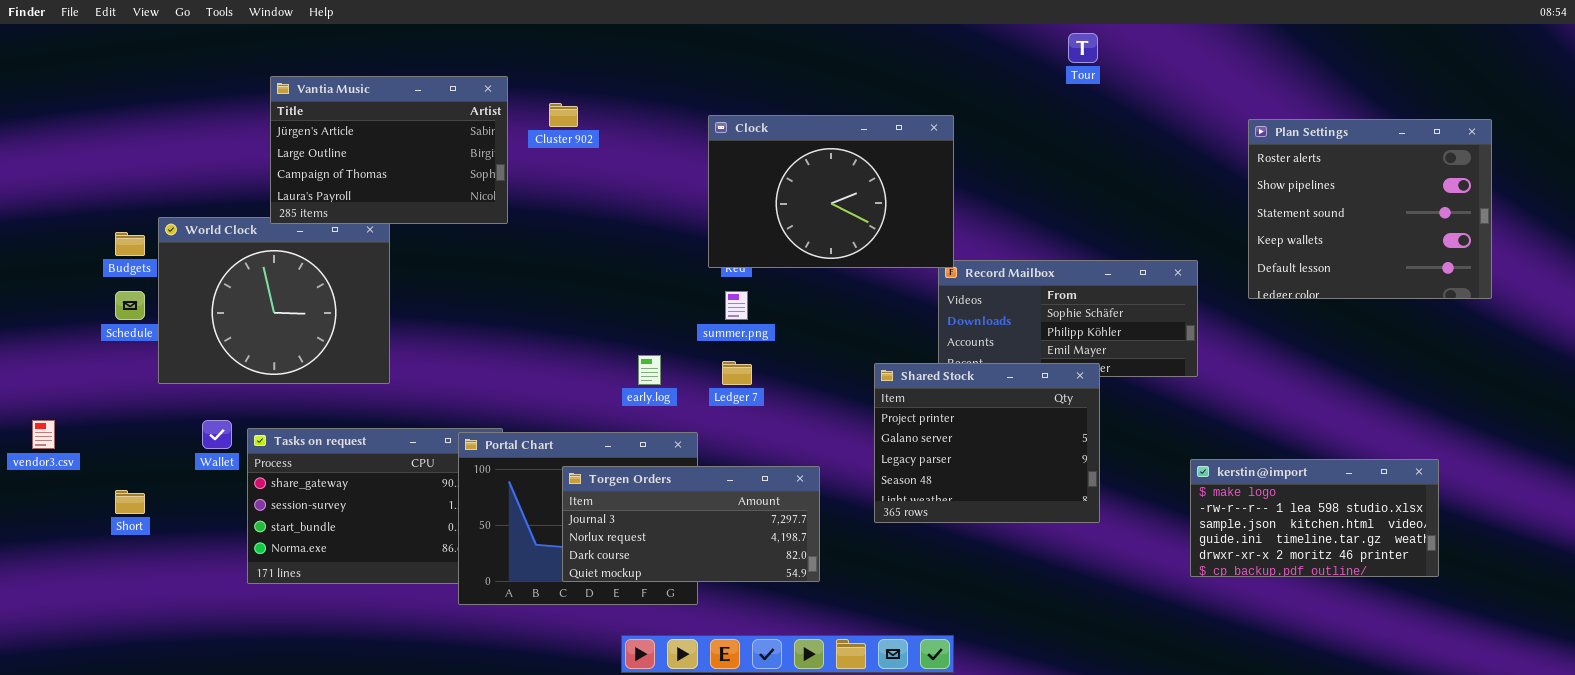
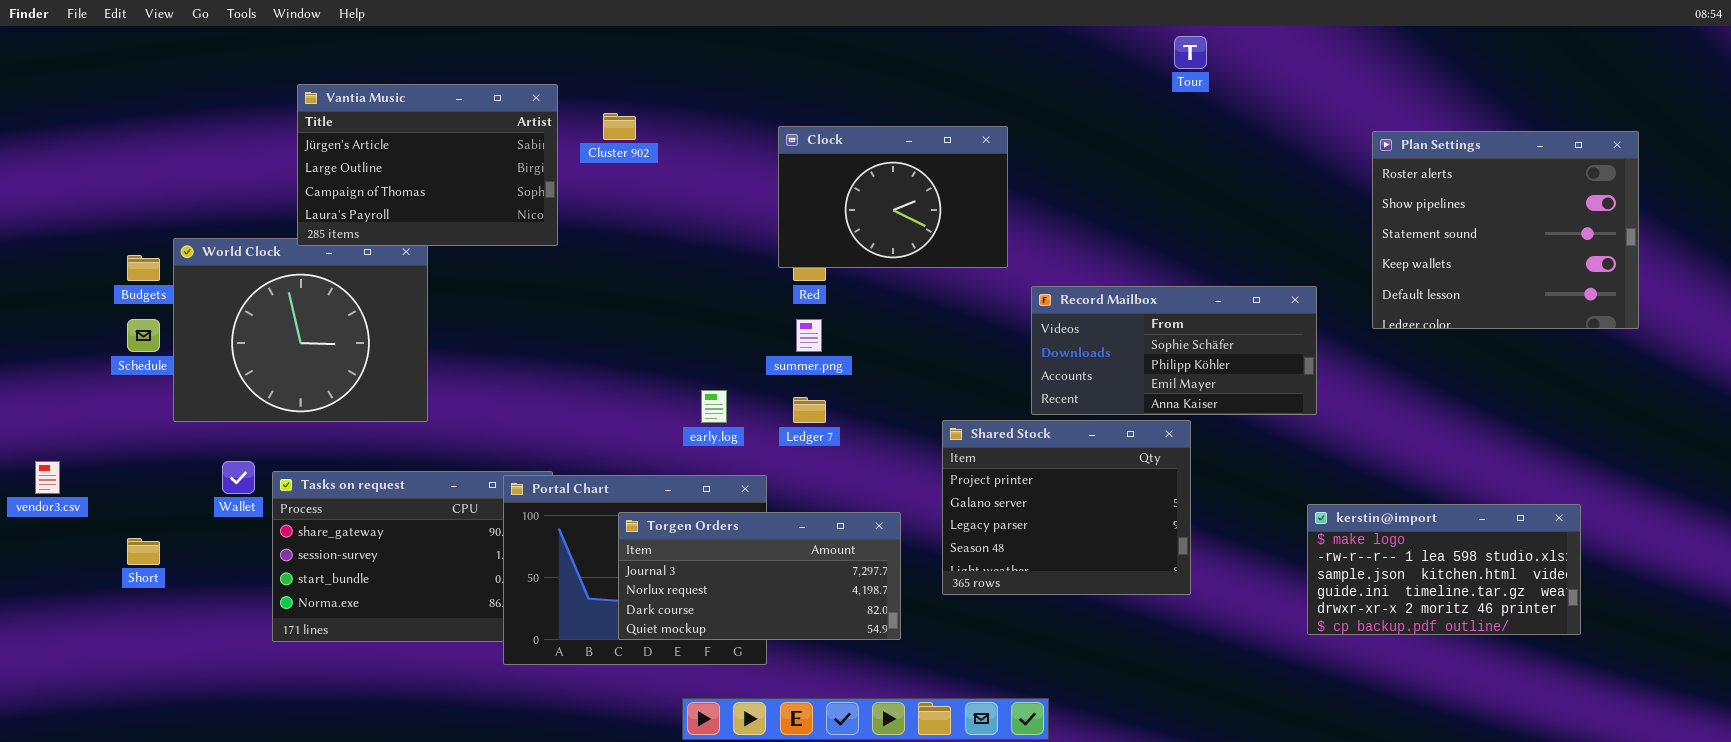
Clock: [708,115,954,268] -> [778,126,1008,268], resized
Shared Stock: [874,363,1100,523] -> [942,420,1191,595], moved

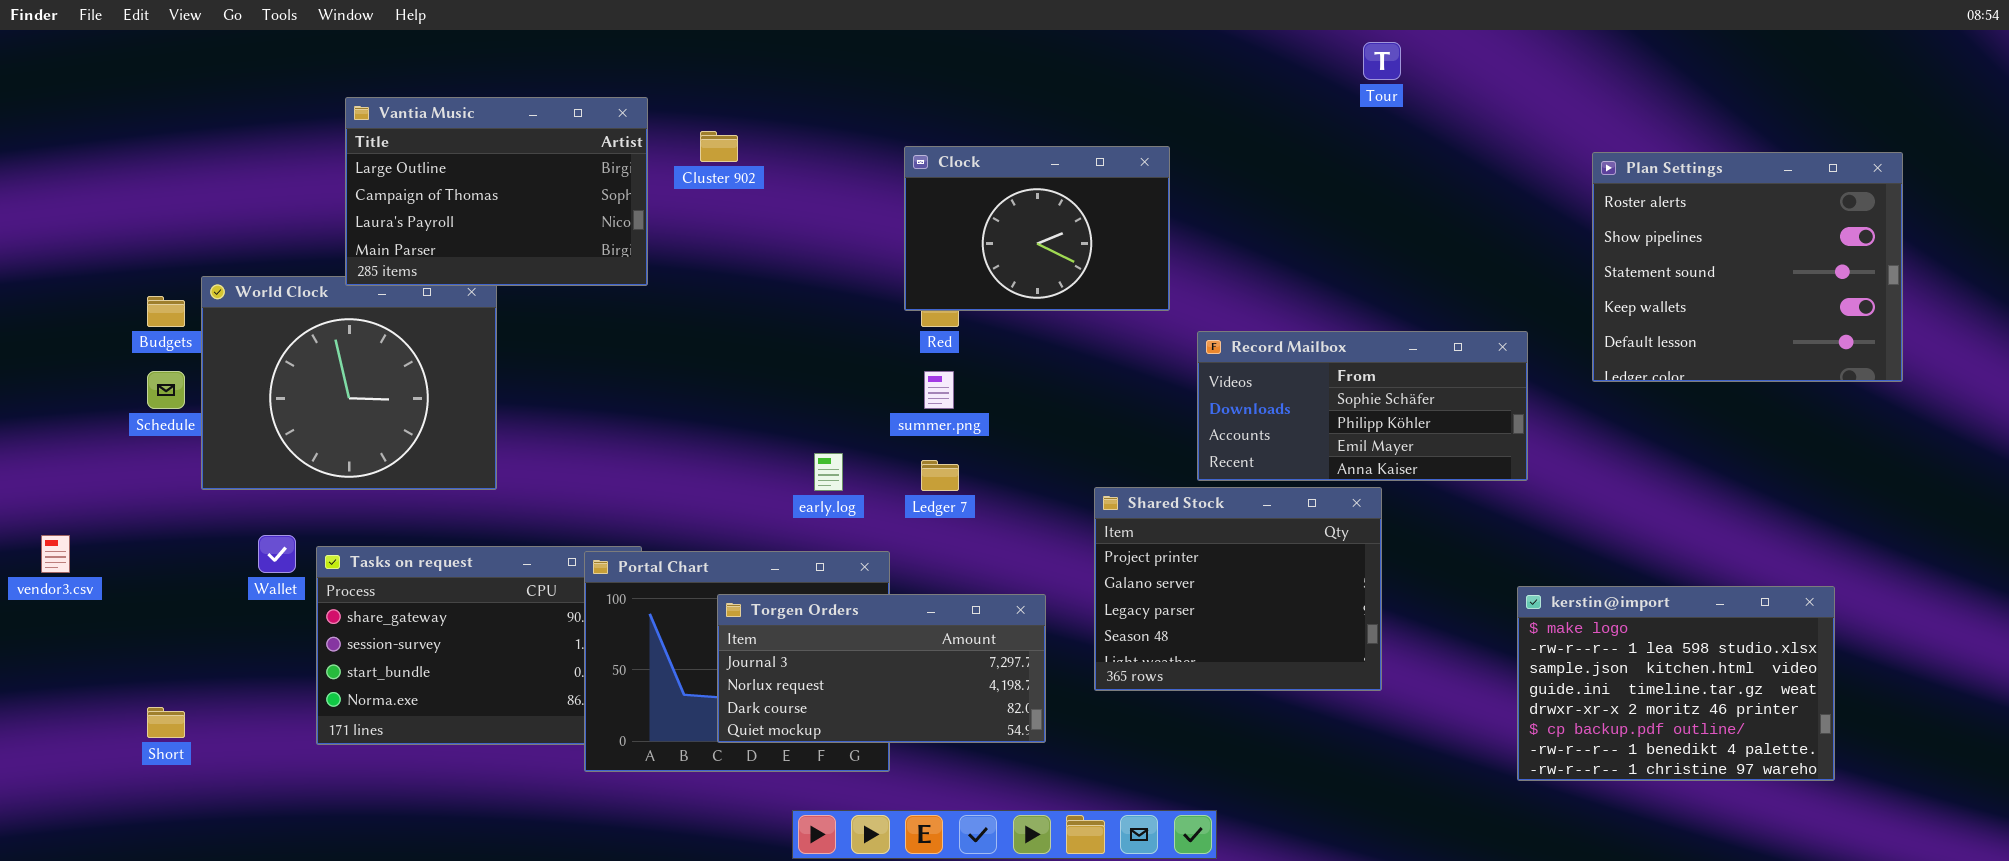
Vantia Music: [297,84,558,246] -> [345,97,648,286], scrolled down 1 row
kerstin@import: [1307,504,1581,635] -> [1517,586,1835,781], resized
Short: [127,538,160,565] -> [147,707,185,738], moved

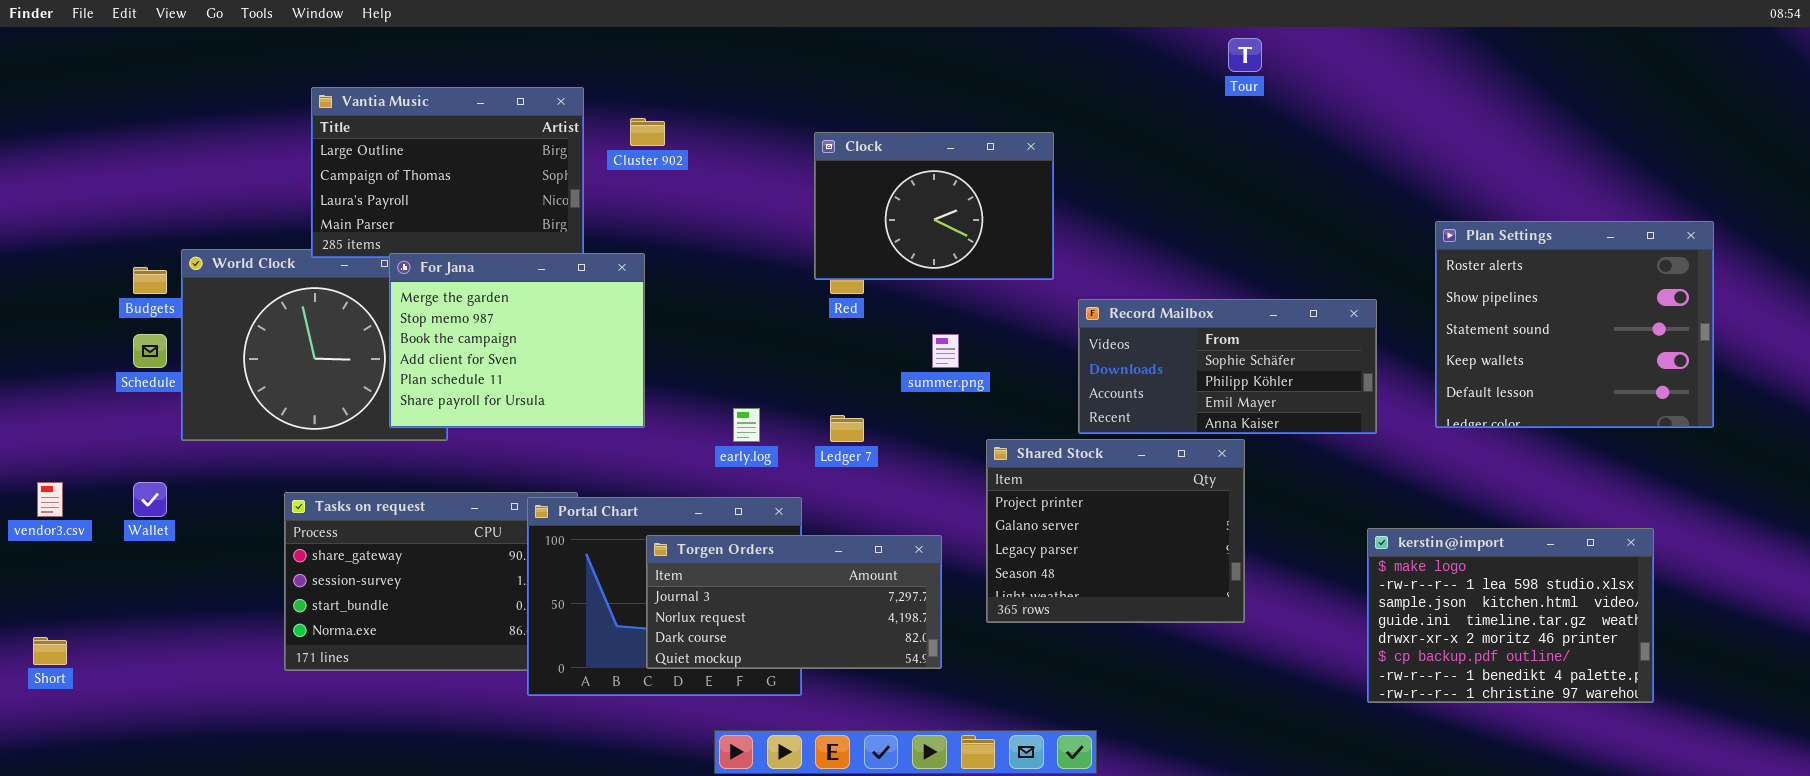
Plan Settings: [1592,152,1903,382] -> [1435,221,1714,428], moved
For Jana: none -> [389,253,645,428], opened
summer.png: [924,371,954,409] -> [932,334,959,368], moved
Wallet: [258,535,296,573] -> [133,482,167,517], moved
Short: [147,707,185,738] -> [33,637,67,665], moved

